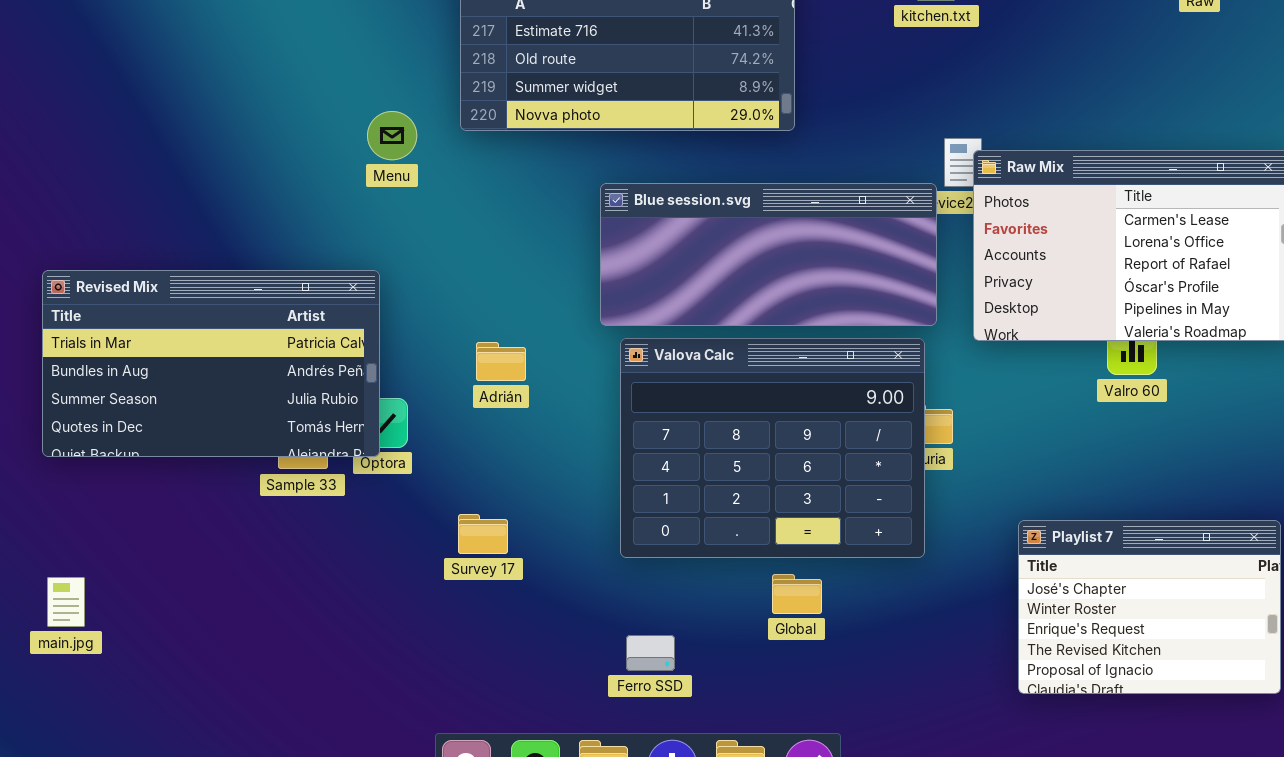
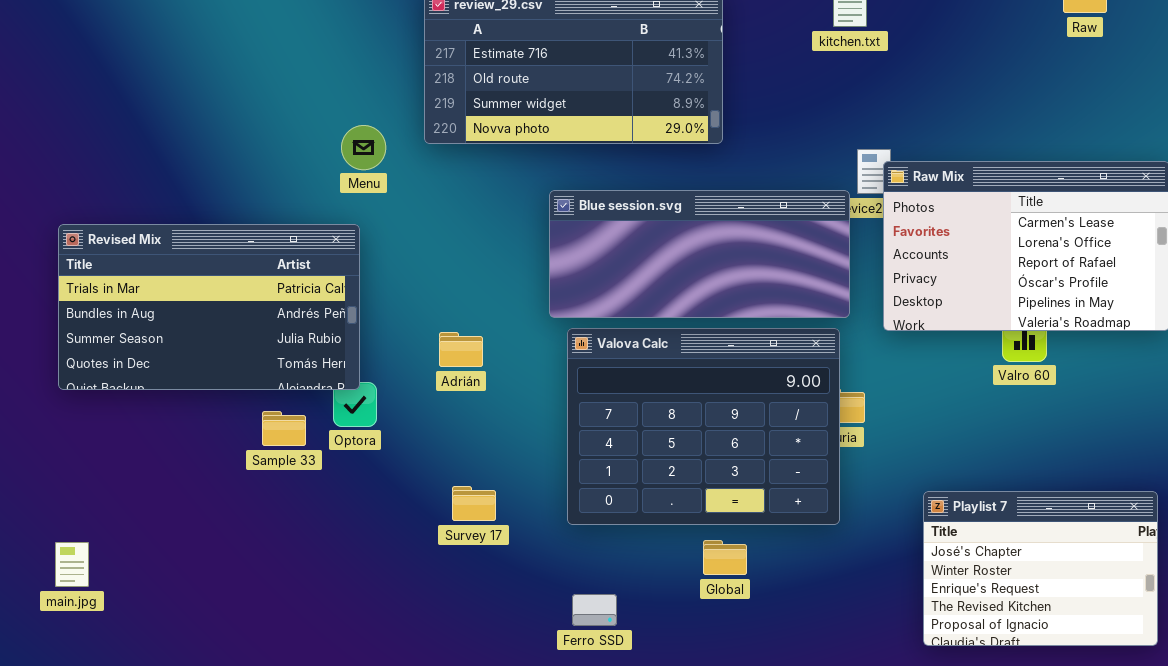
Revised Mix: [42,270,380,457] -> [58,224,360,390], moved
Survey 17: [458,514,508,554] -> [452,486,496,521], moved

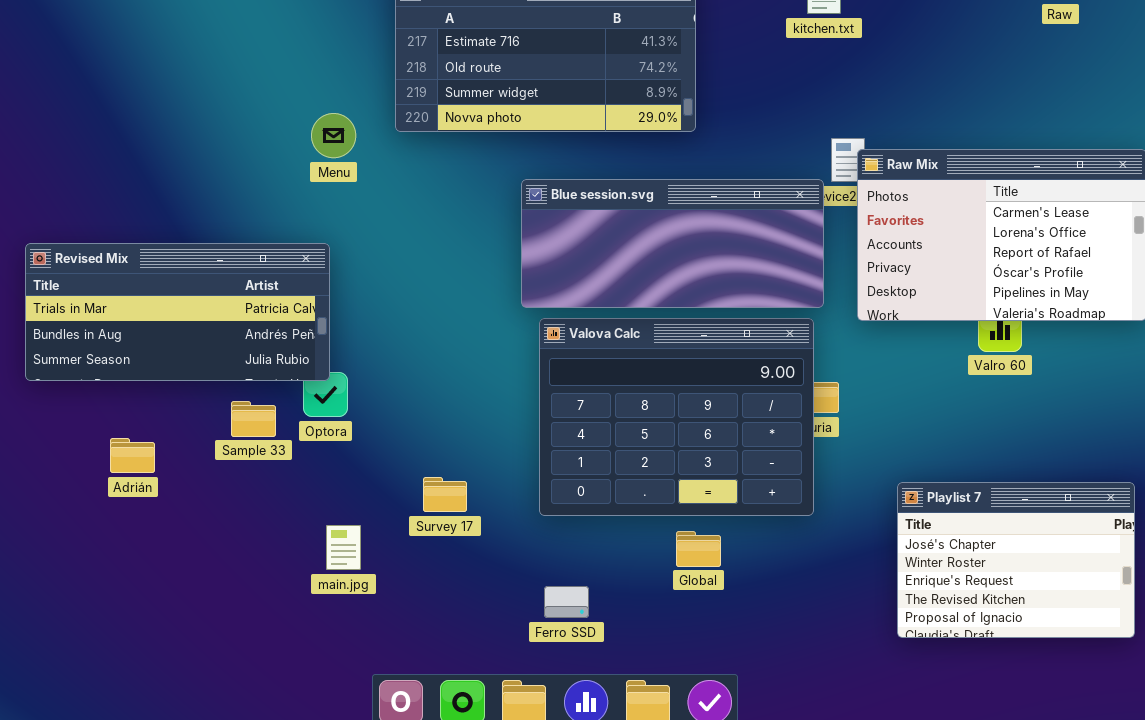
Revised Mix: [58,224,360,390] -> [25,243,330,381], resized
Adrián: [439,332,483,367] -> [110,438,155,473], moved
main.jpg: [55,542,89,587] -> [326,525,361,570], moved

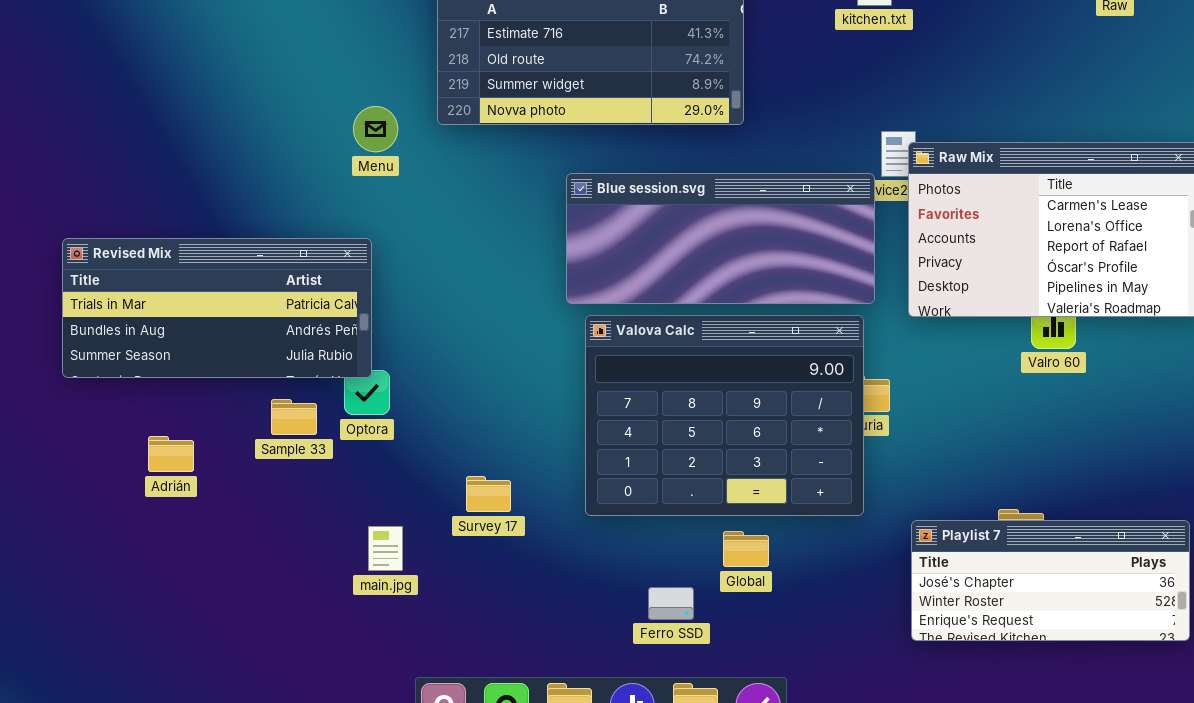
Playlist 7: [897,482,1135,638] -> [911,520,1190,641], resized
Ferro SSD: [544,586,589,618] -> [648,587,694,620], moved

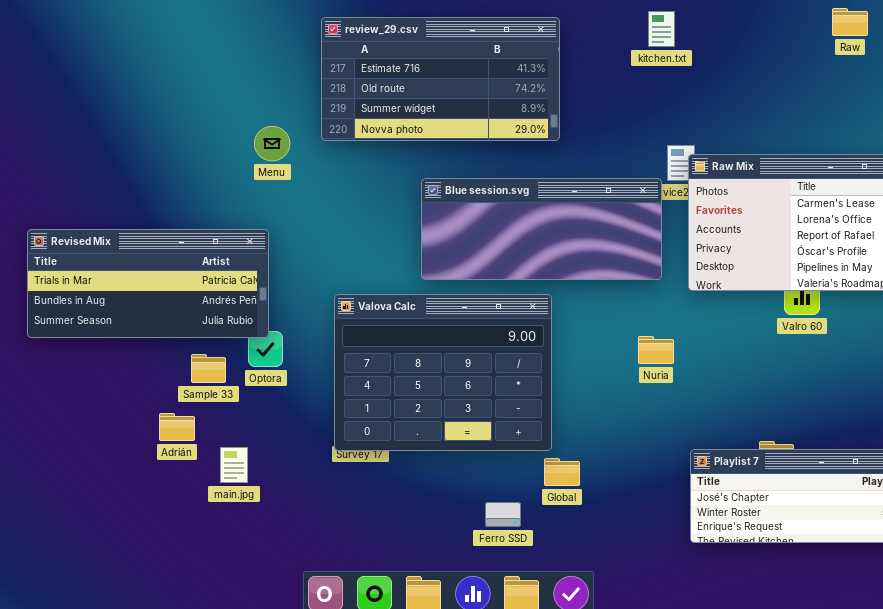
Valova Calc: [585,315,864,516] -> [334,294,552,451], moved
Adrián: [148,436,194,472] -> [159,413,195,441], moved
main.jpg: [368,526,403,571] -> [220,447,248,483], moved

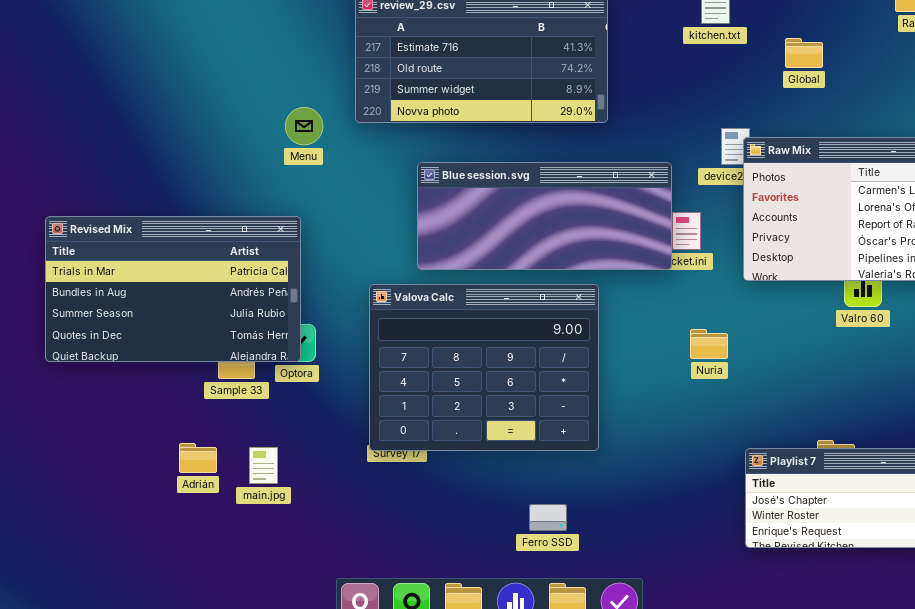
Blue session.svg: [421,178,662,280] -> [417,162,672,270], moved
Revised Mix: [27,229,269,338] -> [45,216,301,362], resized
Adrián: [159,413,195,441] -> [179,443,217,473], moved
Global: [544,458,580,486] -> [785,38,823,68], moved

